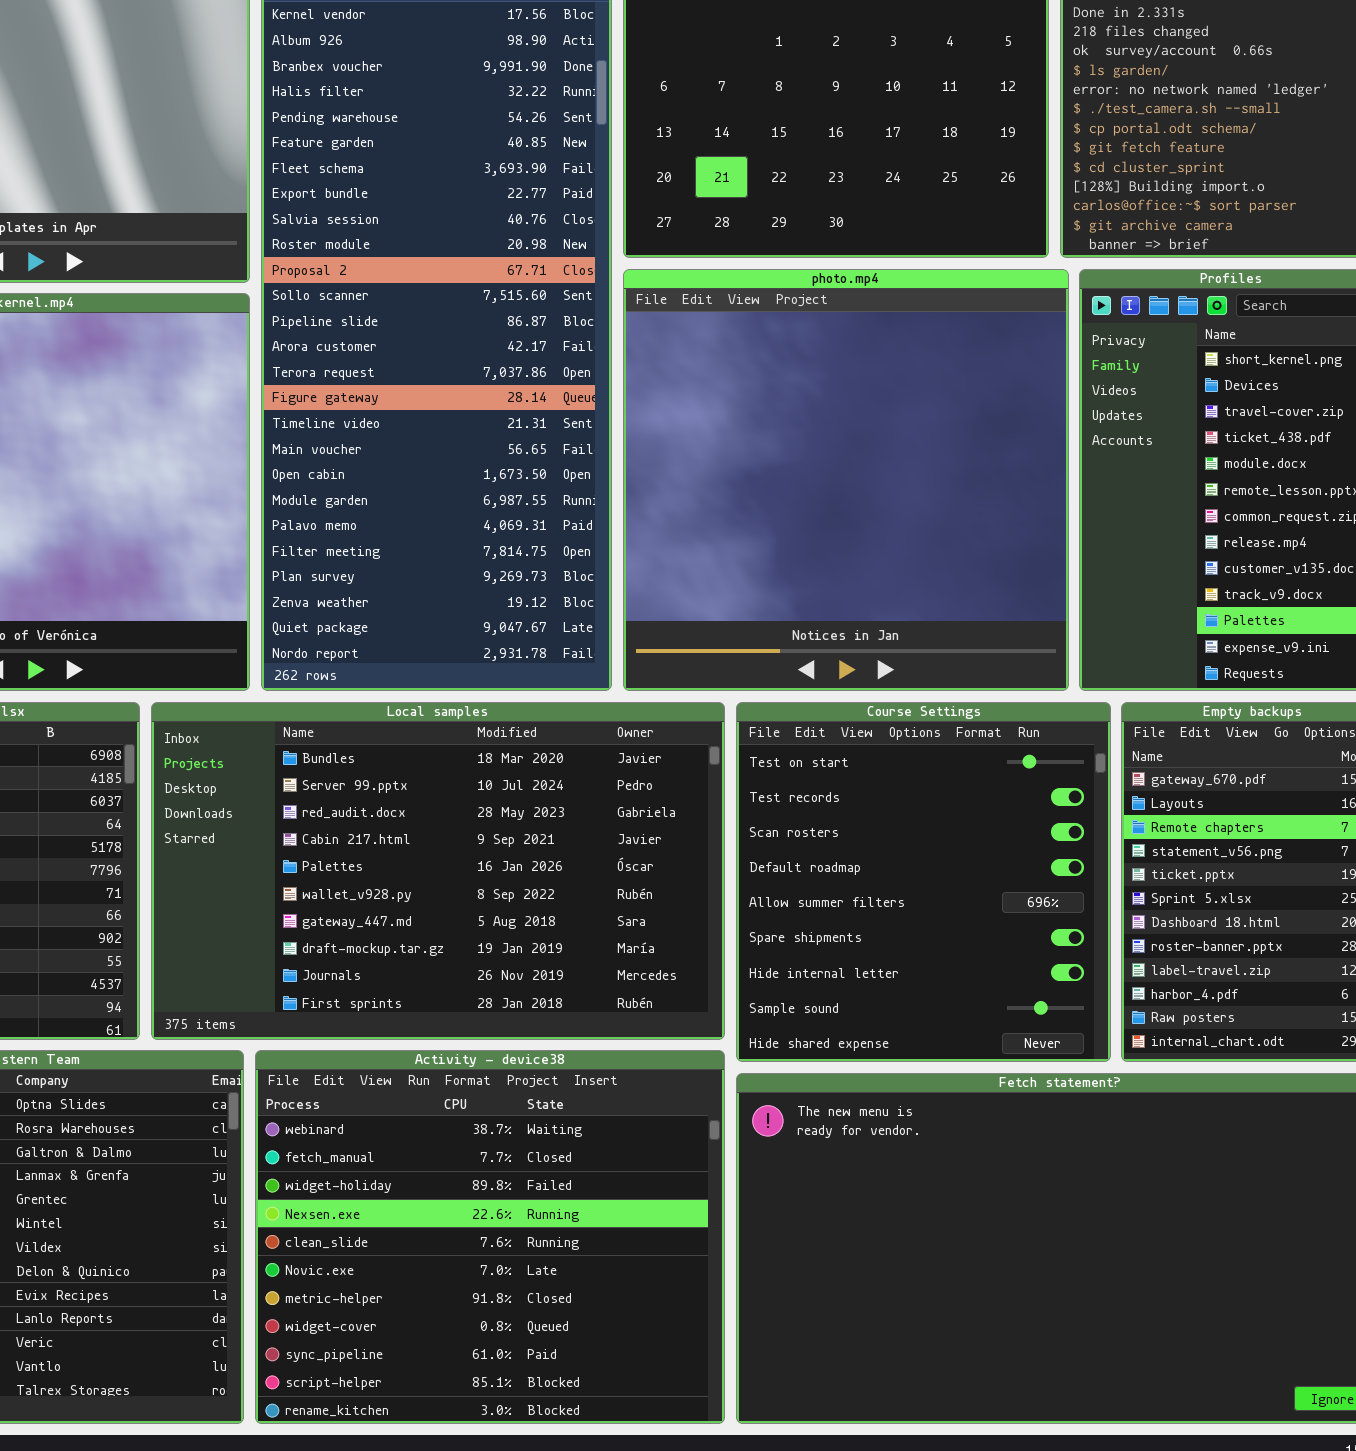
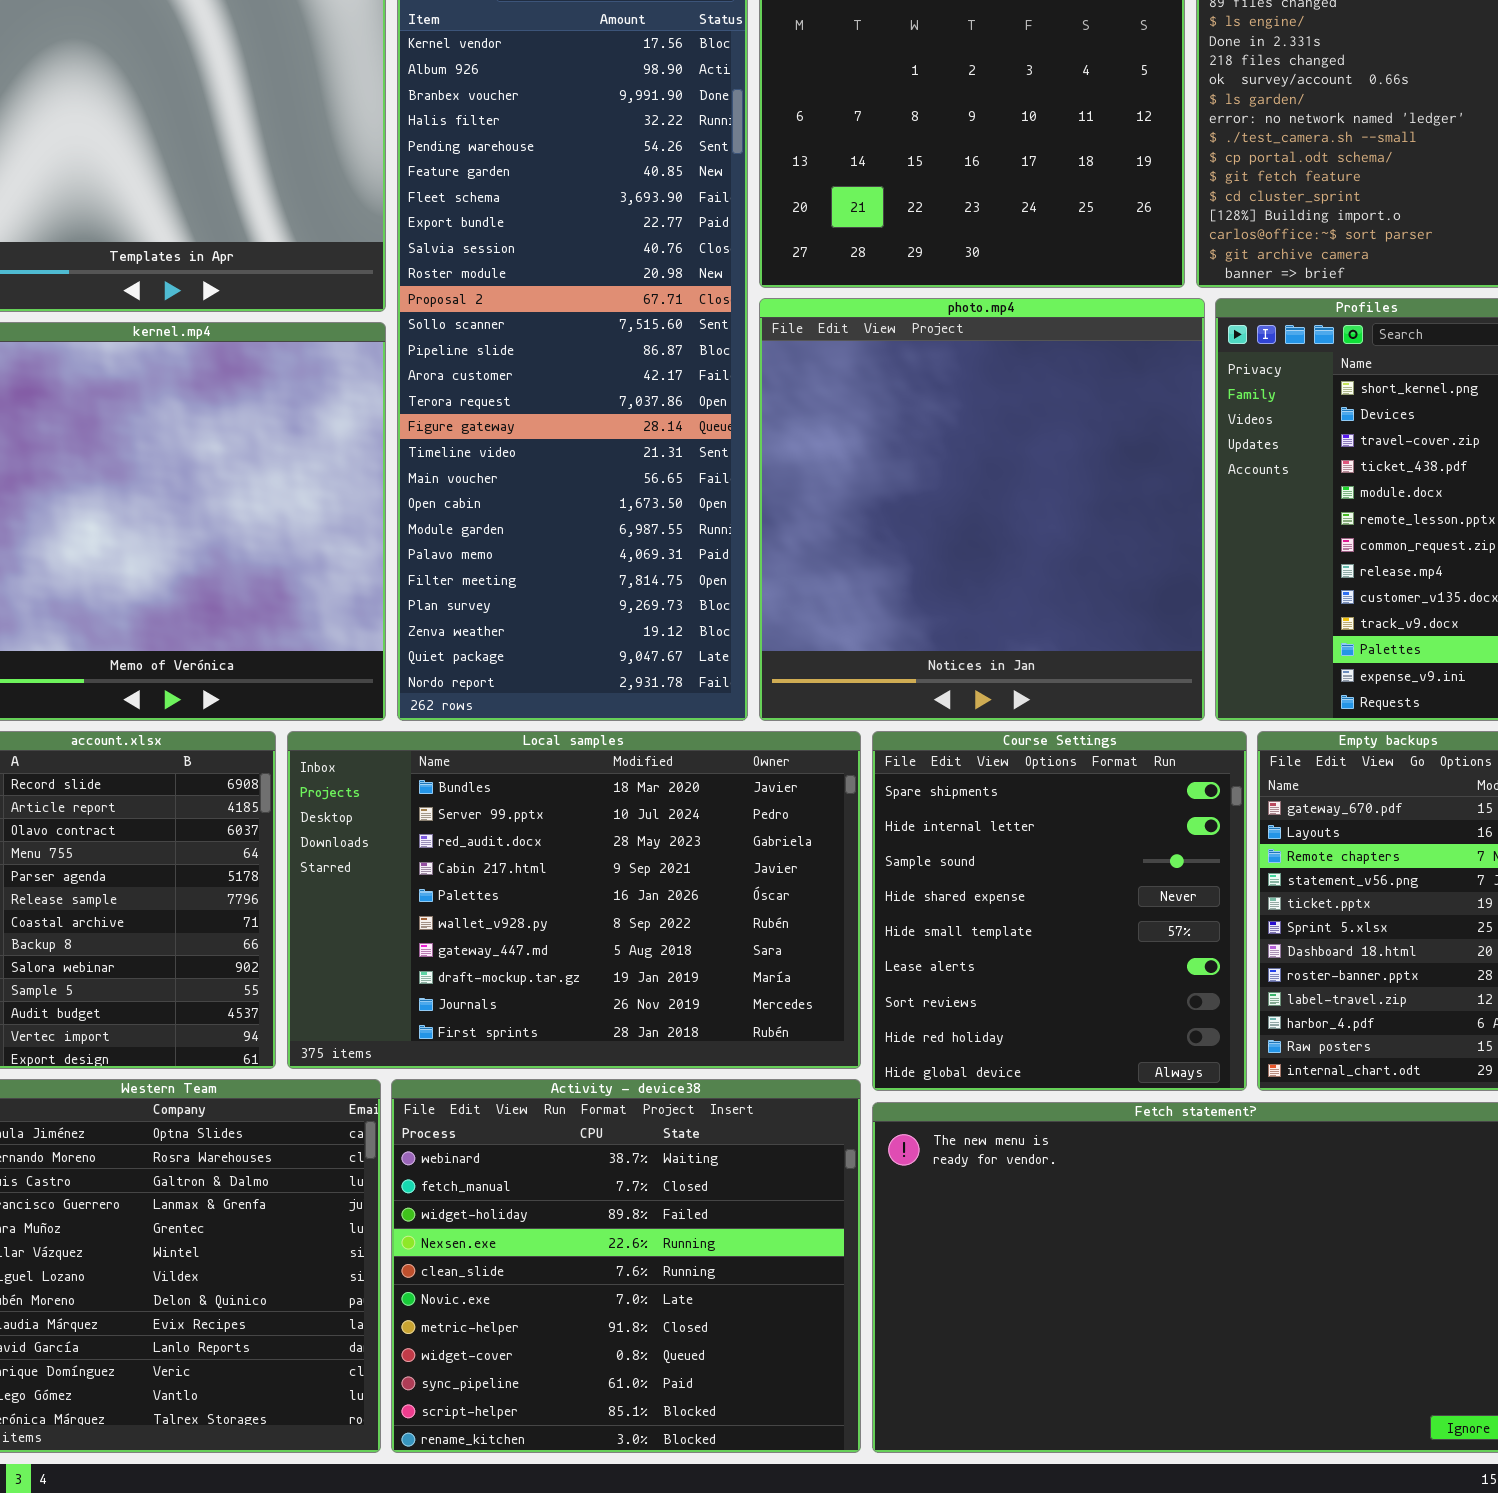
Course Settings: [736,702,1111,1062] -> [872,731,1247,1091], scrolled down 5 rows

